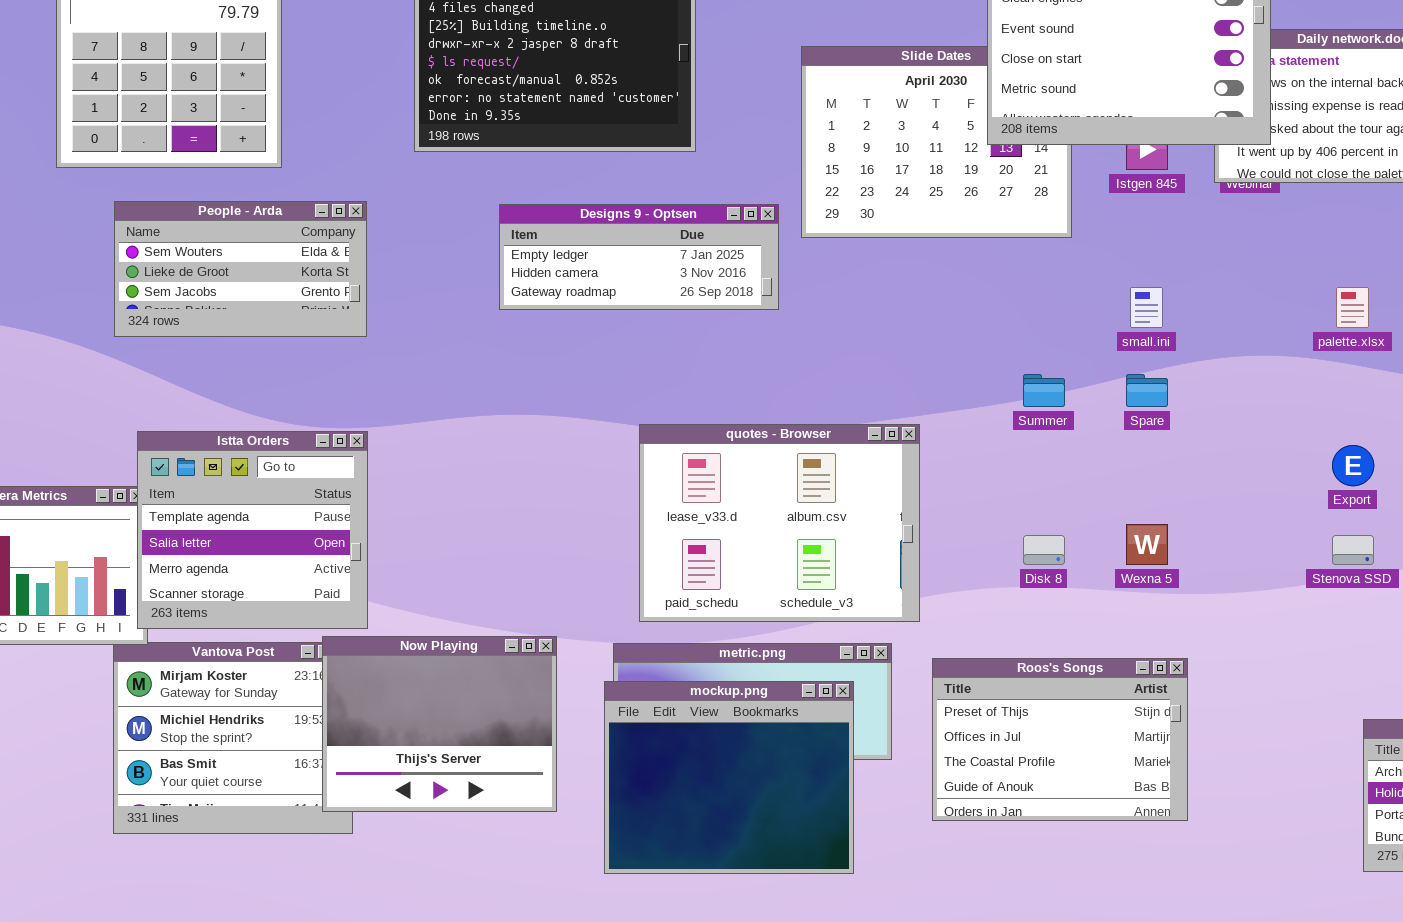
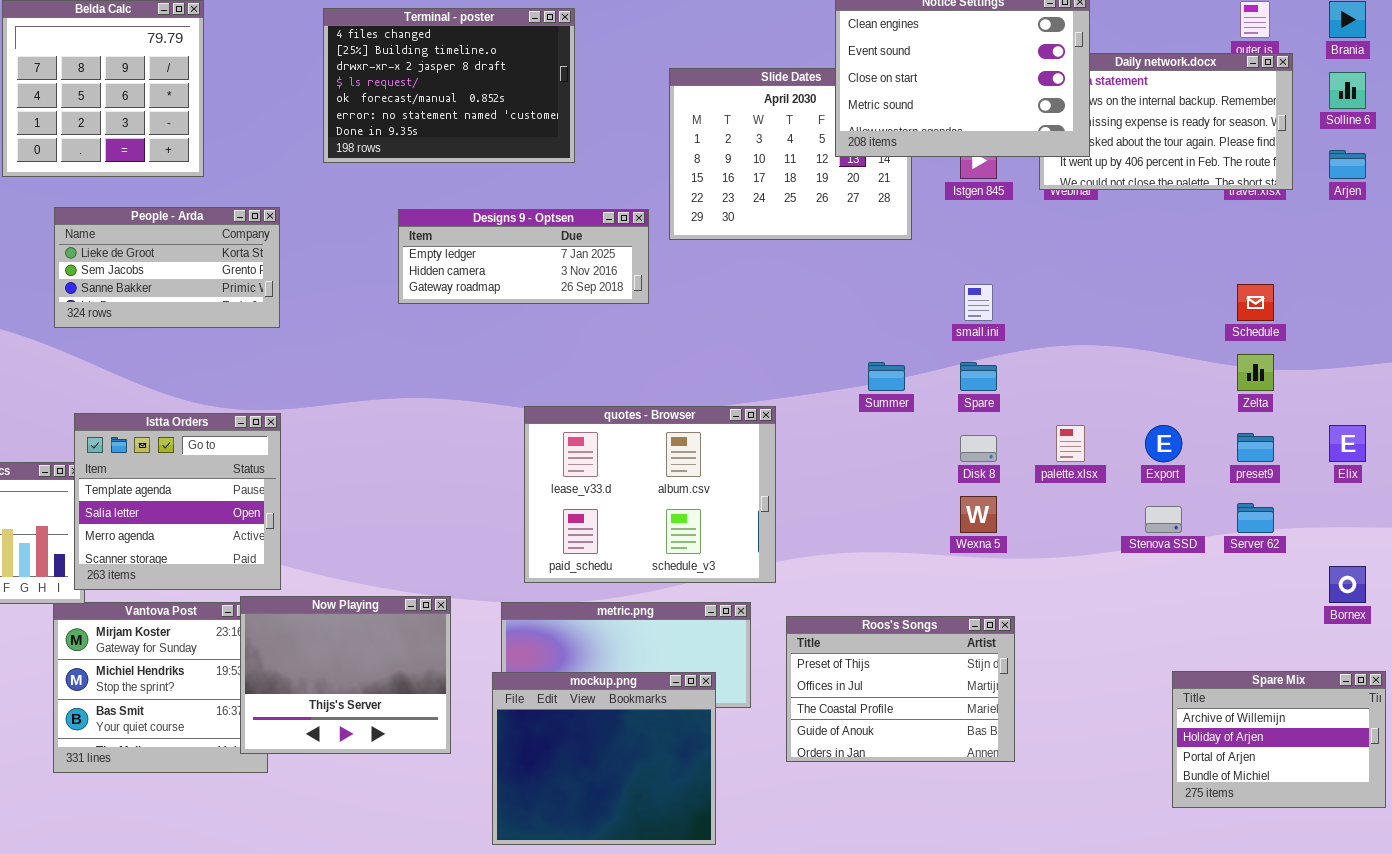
People - Arda: [114,201,367,337] -> [54,207,280,328], scrolled down 1 row
palette.xlsx: [1336,287,1369,328] -> [1056,425,1085,462], moved
Disk 8: [1023,535,1065,565] -> [960,435,997,462], moved
mockup.png: [604,681,854,874] -> [492,672,716,845], moved

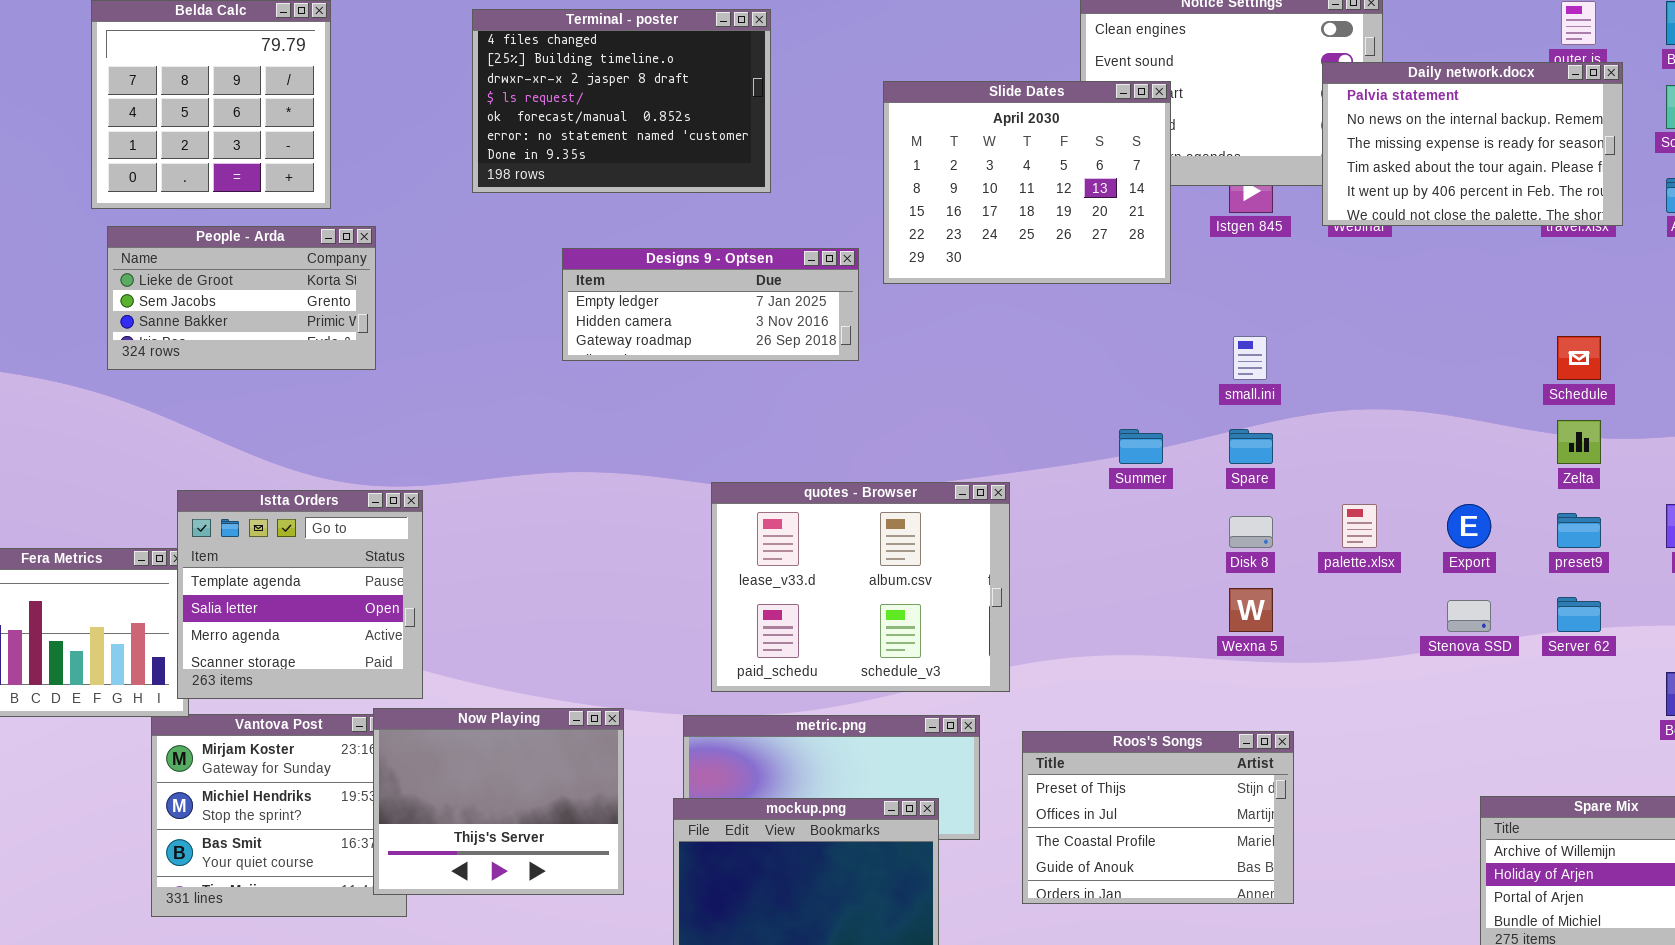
Daily network.docx: [1039,53,1293,190] -> [1322,62,1623,226], raised
Slide Dates: [669,68,912,240] -> [883,81,1171,284], raised
People - Arda: [54,207,280,328] -> [107,226,376,370], moved

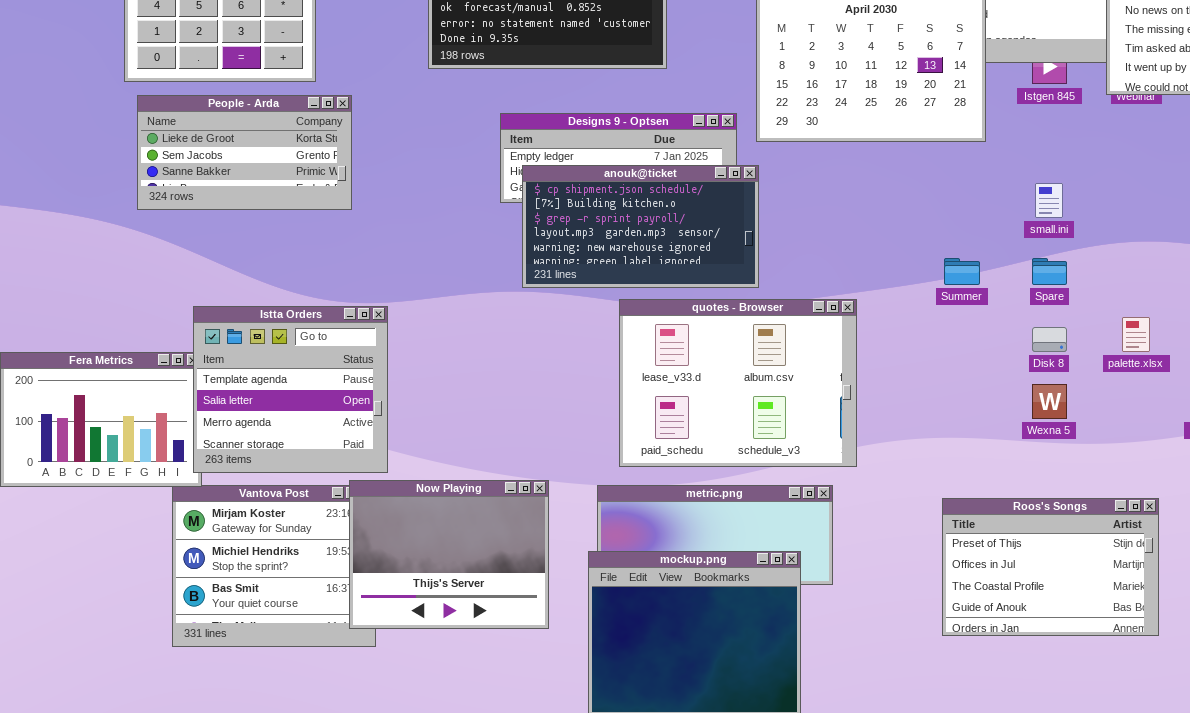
anouk@ticket: none -> [522,165,759,288], opened
Roos's Songs: [1022,731,1294,904] -> [942,498,1159,636], moved

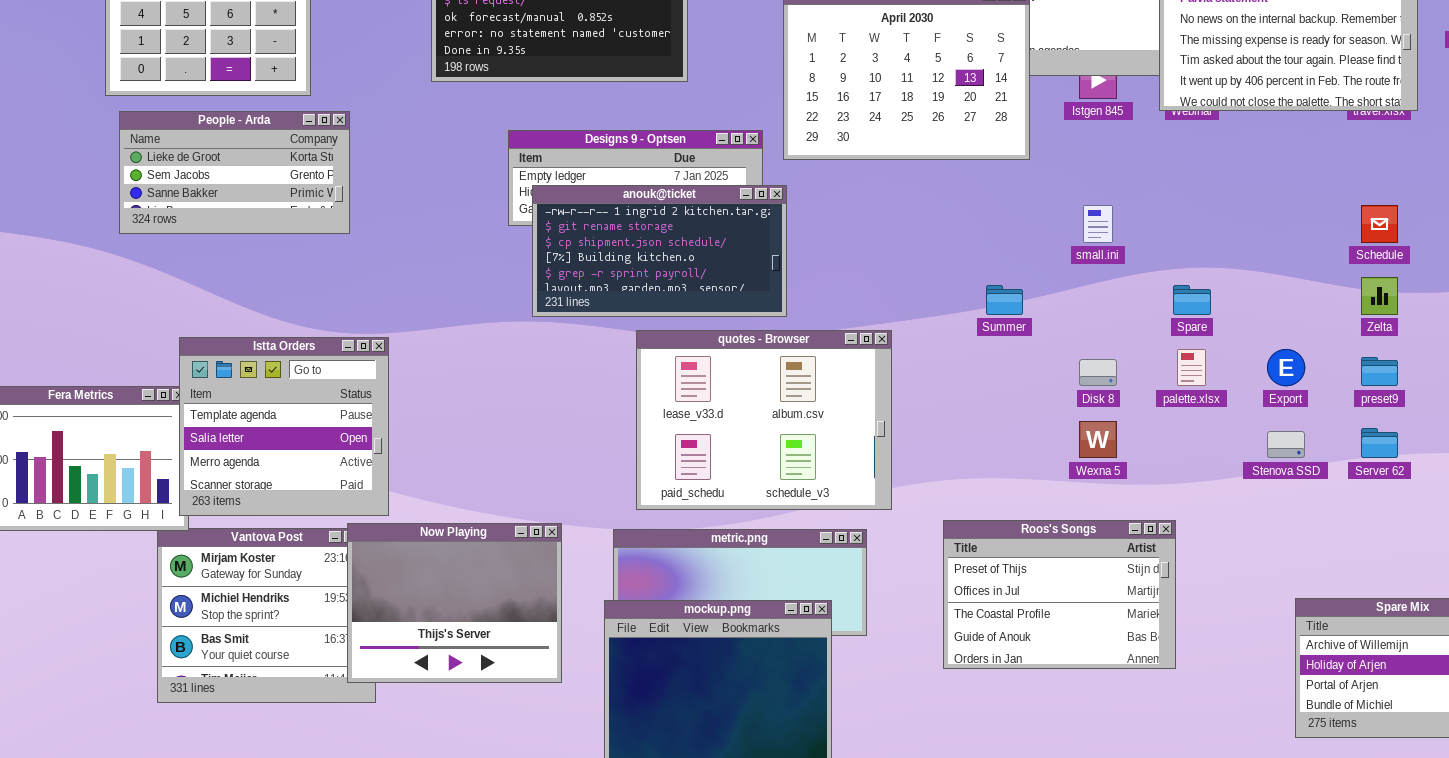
anouk@ticket: [522,165,759,288] -> [532,185,787,317], scrolled up 2 rows
Spare: [1032,258,1067,285] -> [1173,285,1211,315], moved
Roos's Songs: [942,498,1159,636] -> [943,520,1176,669], moved

